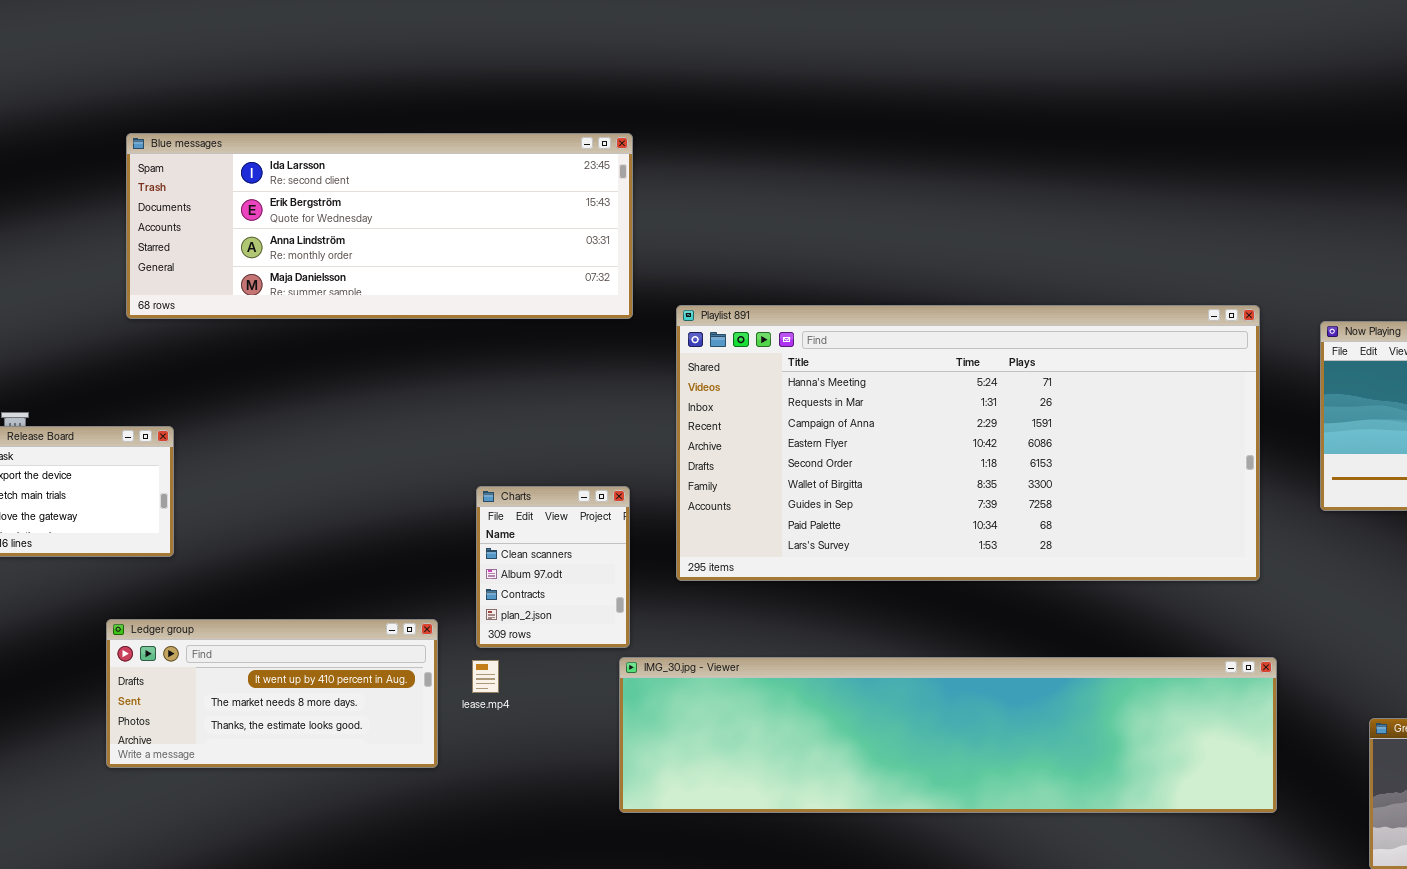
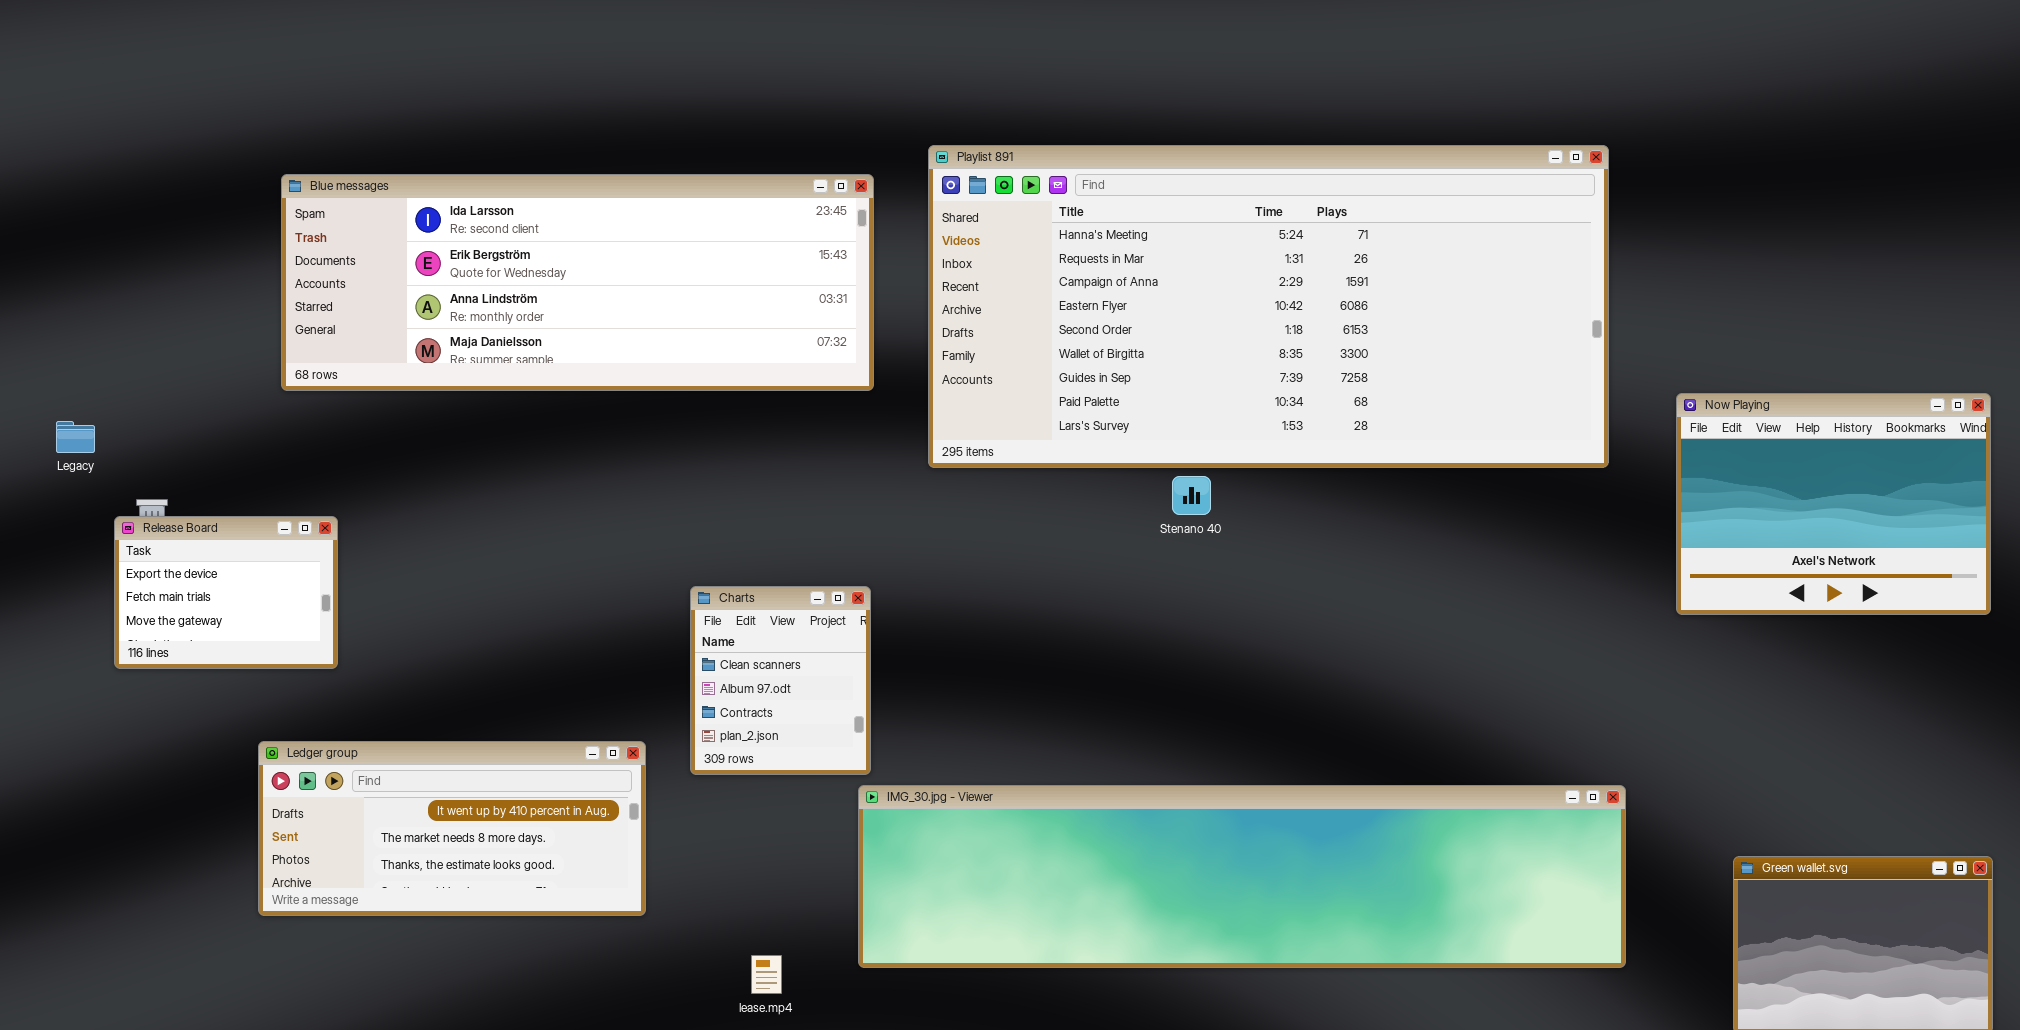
Playlist 891: [676,305,1260,581] -> [928,145,1609,468], moved
lease.mp4: [472,660,499,693] -> [751,955,782,994], moved

